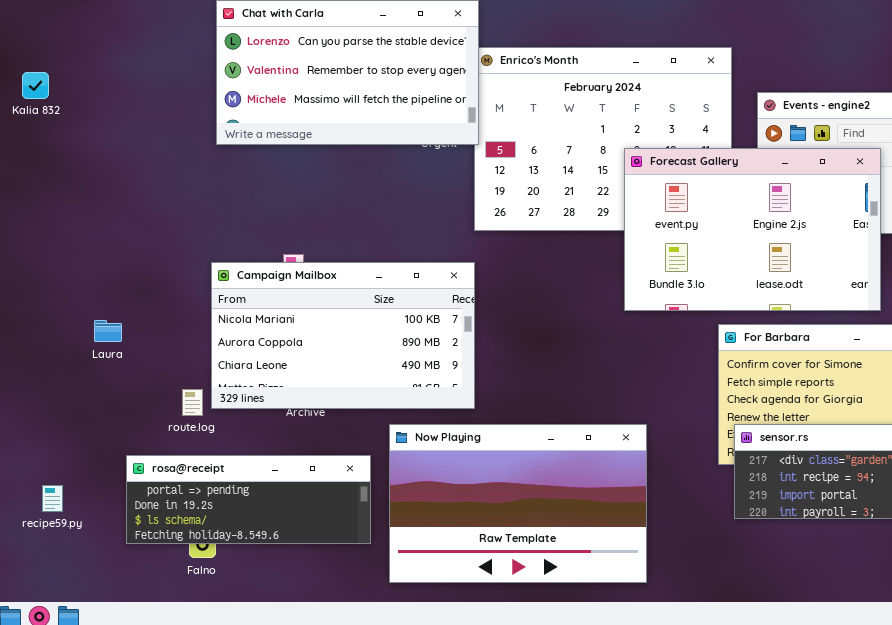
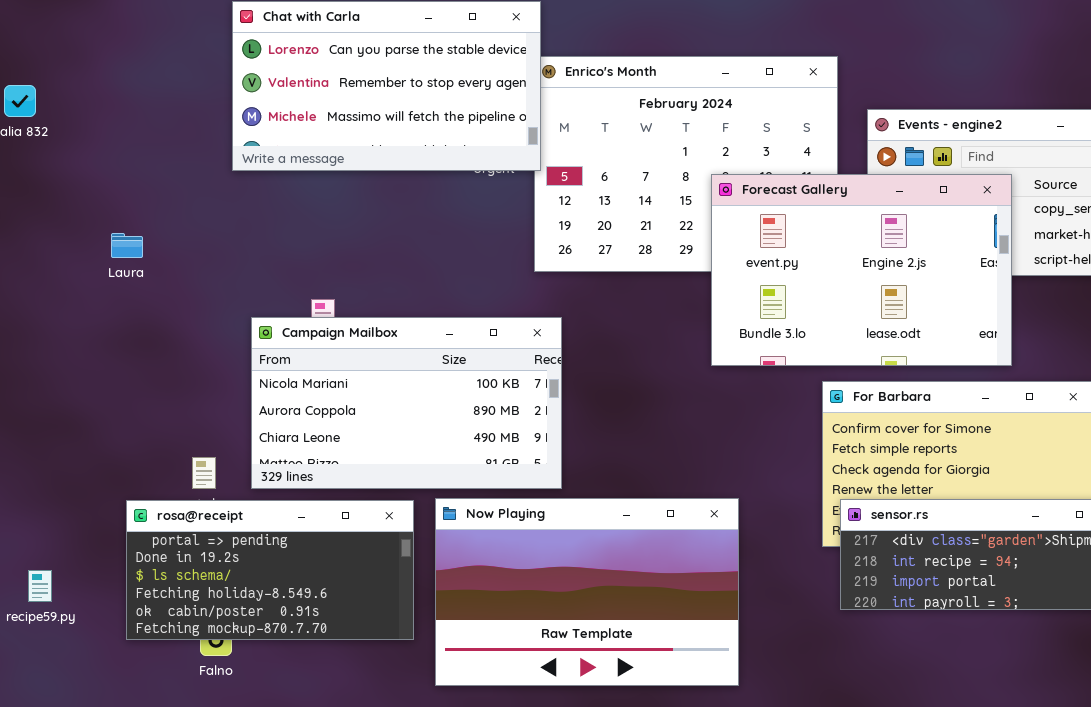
Campaign Mailbox: [211,262,475,409] -> [251,317,562,489], moved
Laura: [94,320,122,342] -> [111,233,143,258], moved
rosa@receipt: [126,455,371,544] -> [126,500,414,640], resized

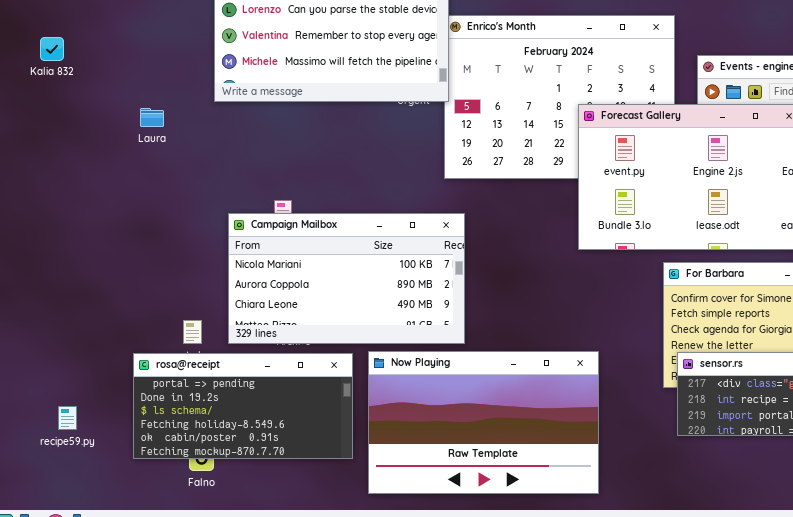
Laura: [111,233,143,258] -> [140,108,164,127], moved

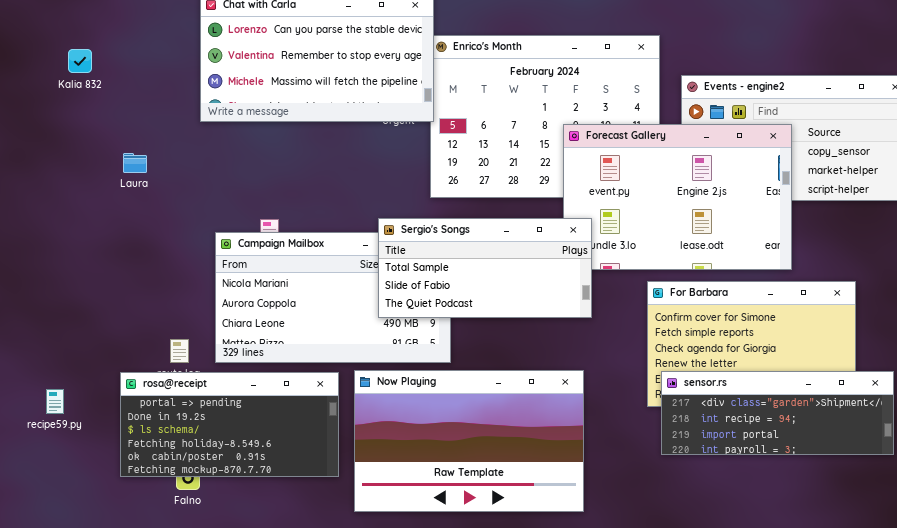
Kalia 832: [40,37,64,61] -> [68,49,92,73], moved
Laura: [140,108,164,127] -> [123,153,147,173], moved
Sergio's Songs: none -> [378,218,592,318], opened
recipe59.py: [58,406,77,430] -> [46,389,64,414], moved

